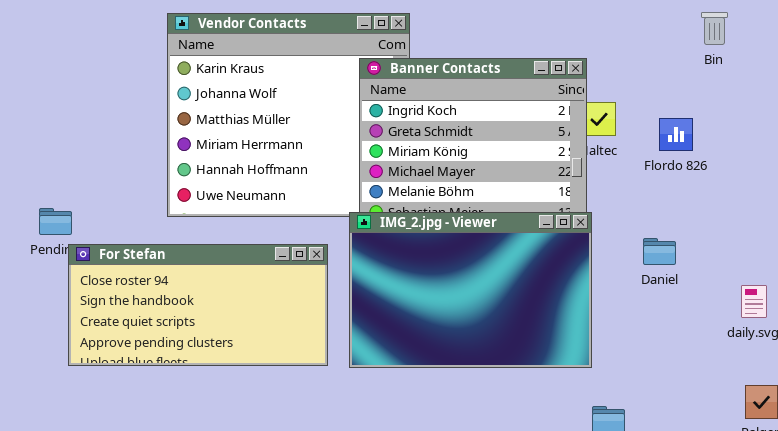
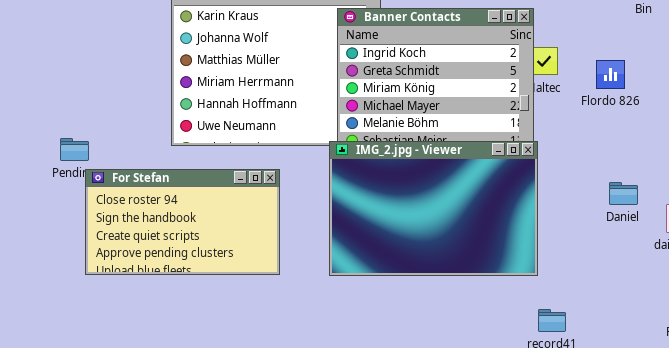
Daniel: [643,238,676,265] -> [609,182,638,205], moved
For Stefan: [68,244,328,366] -> [85,169,280,275], resized

